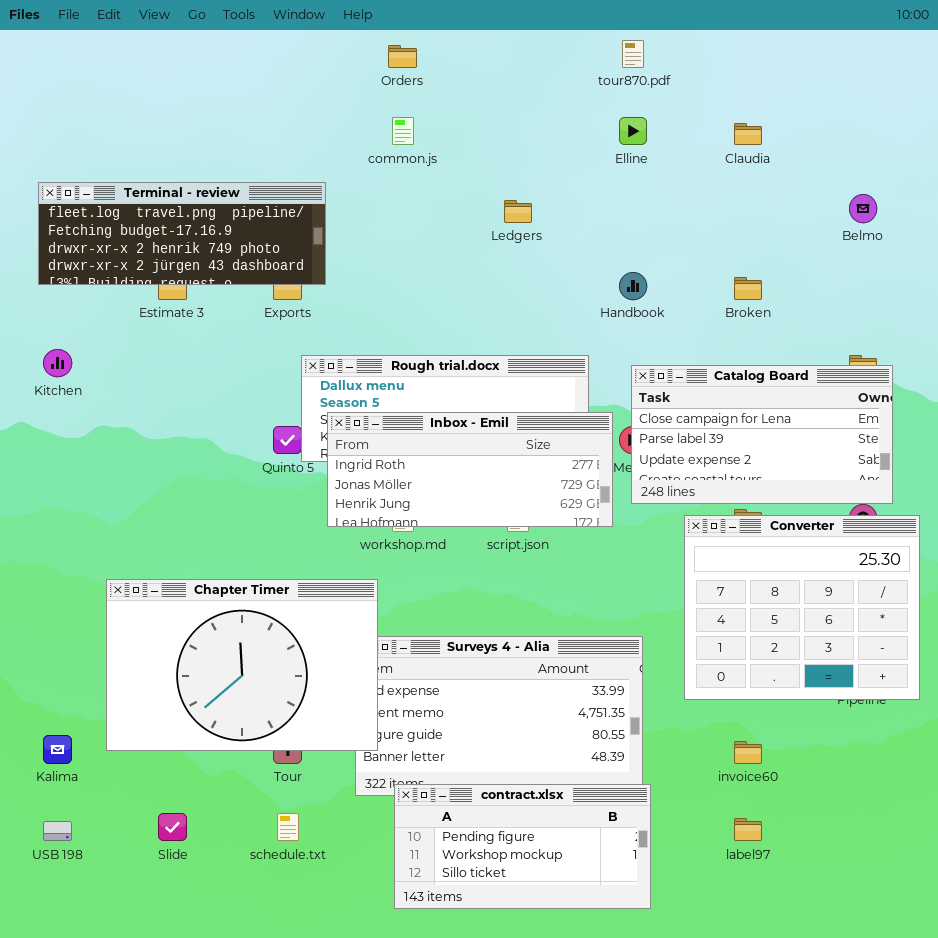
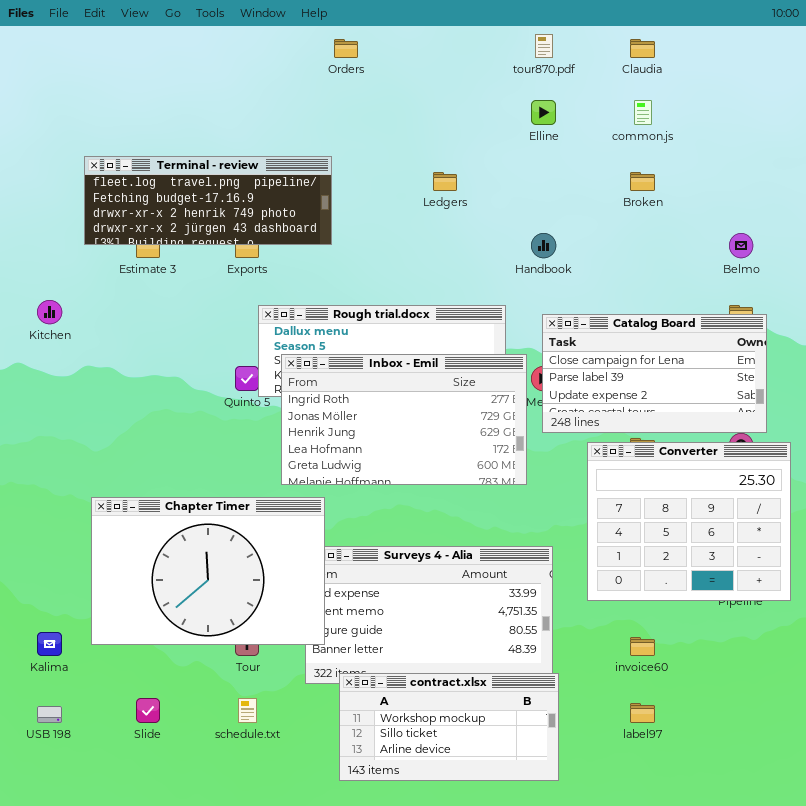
common.js: [392,117,414,145] -> [634,100,652,125], moved
Claudia: [734,123,762,145] -> [630,39,655,58], moved
Terminal - review: [38,182,326,285] -> [84,156,332,245], moved
Belmo: [849,194,877,223] -> [729,233,753,258], moved
Broken: [734,277,762,300] -> [630,172,655,191], moved
Inbox - Emil: [327,412,613,527] -> [281,354,527,485], resized
contract.xlsx: [394,784,651,909] -> [339,673,559,781], scrolled down 1 row

